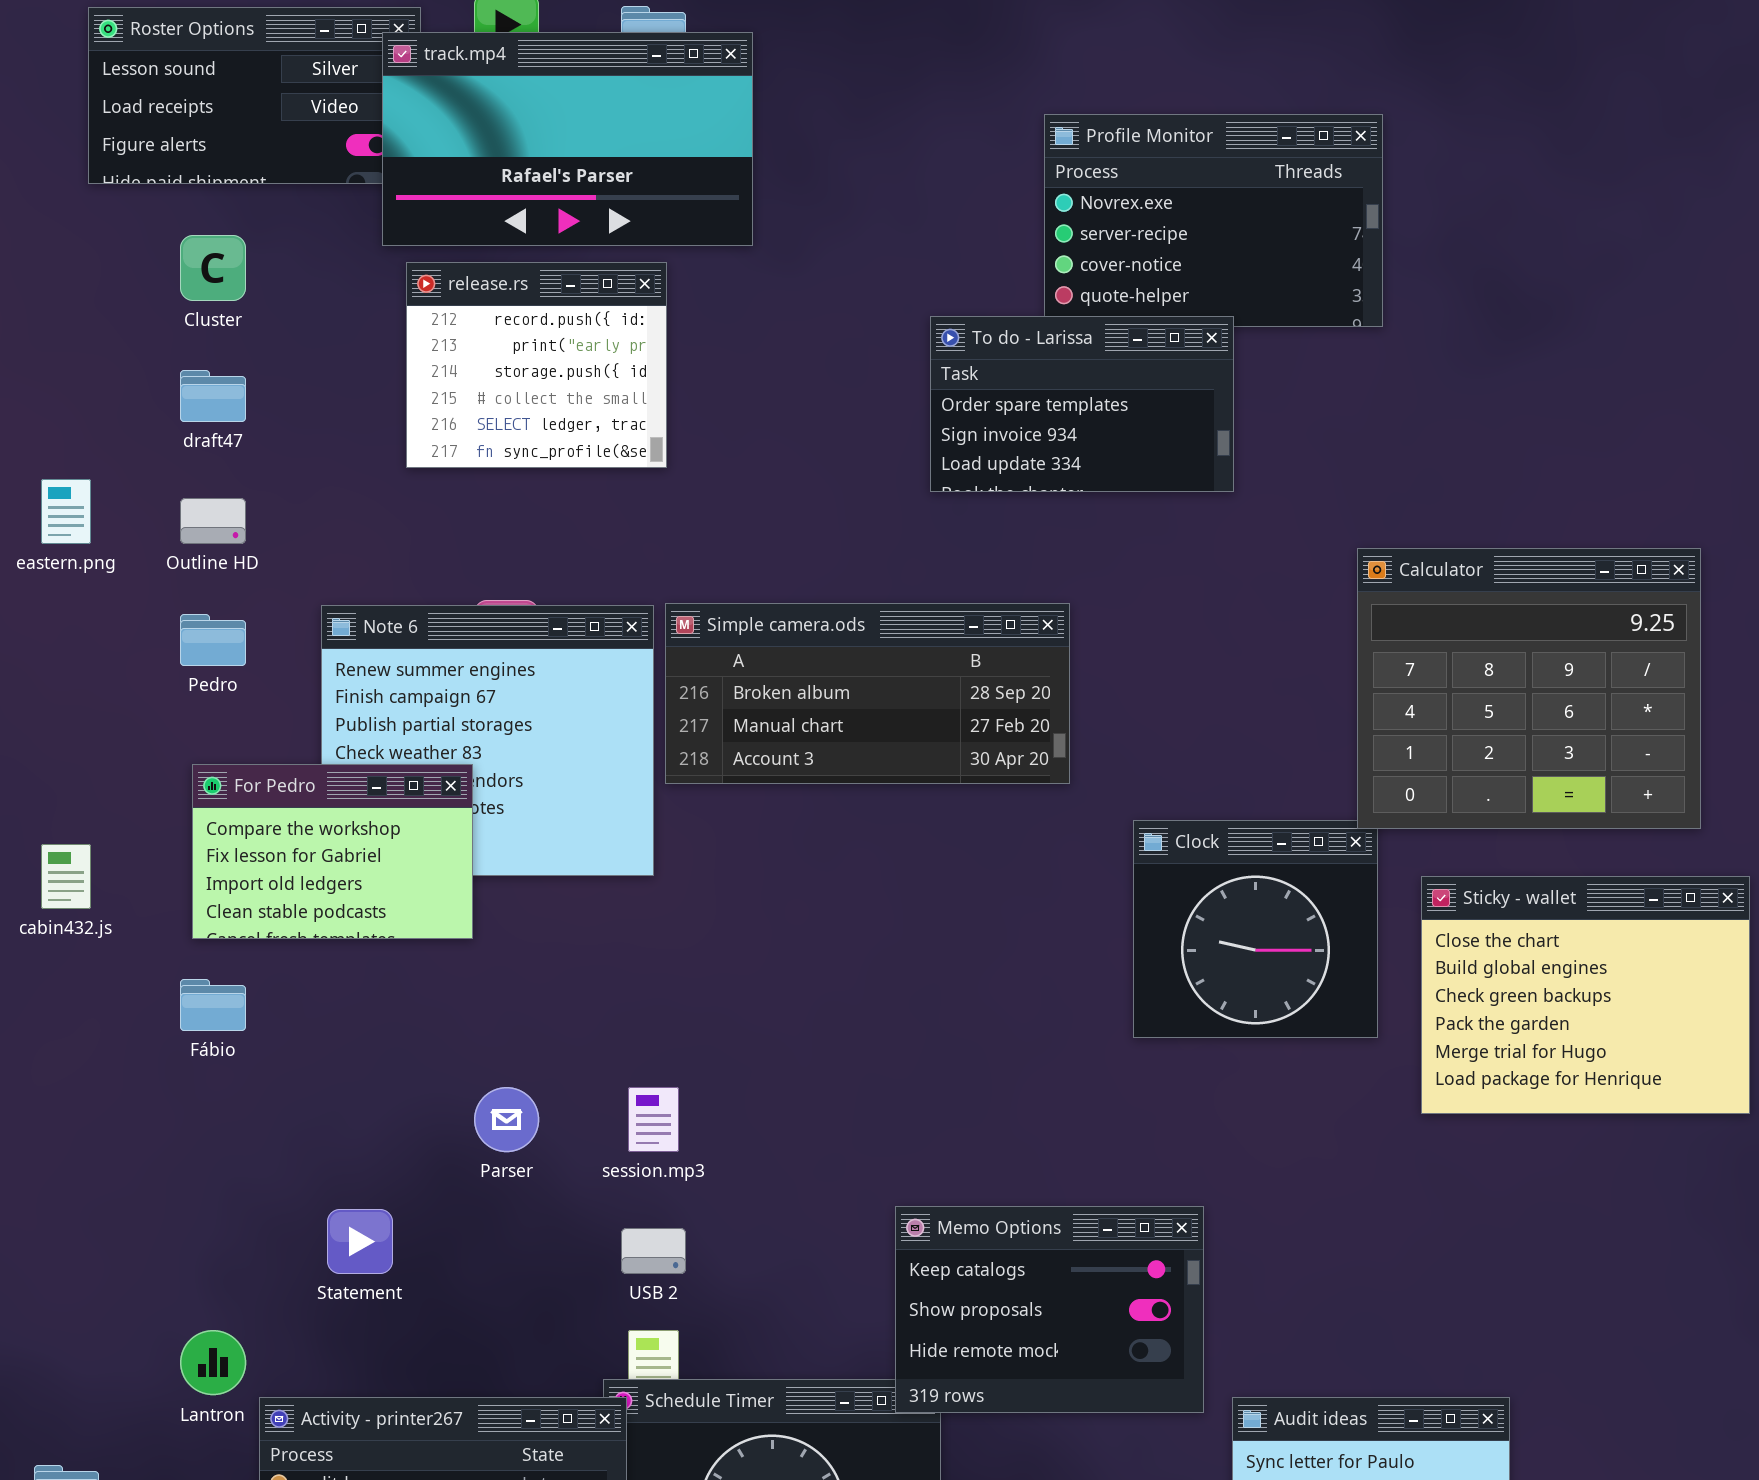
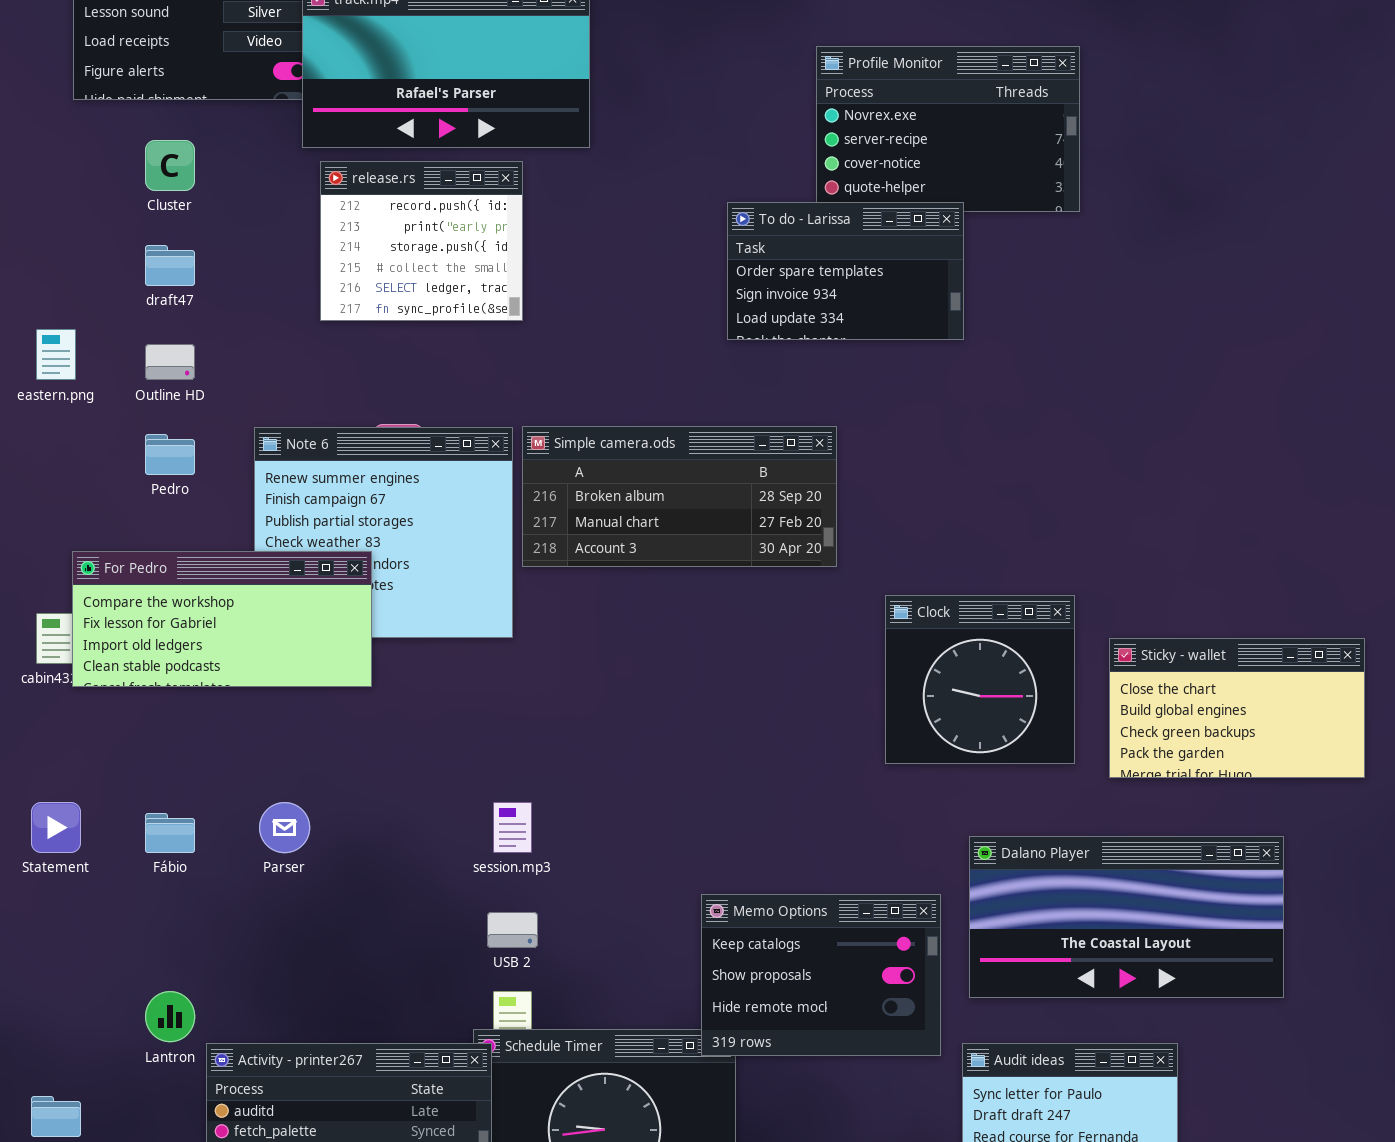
Calculator: [1357,548,1701,829] -> none, closed
For Pedro: [192,764,473,939] -> [72,551,372,687], resized
Sticky - wallet: [1421,876,1750,1114] -> [1109,638,1365,778], resized
Fábio: [180,979,246,1031] -> [145,813,195,853], moved
Parser: [474,1087,539,1152] -> [259,802,310,853], moved
Dalano Player: none -> [969,836,1284,998], opened
Statement: [327,1209,393,1274] -> [31,802,81,853], moved

